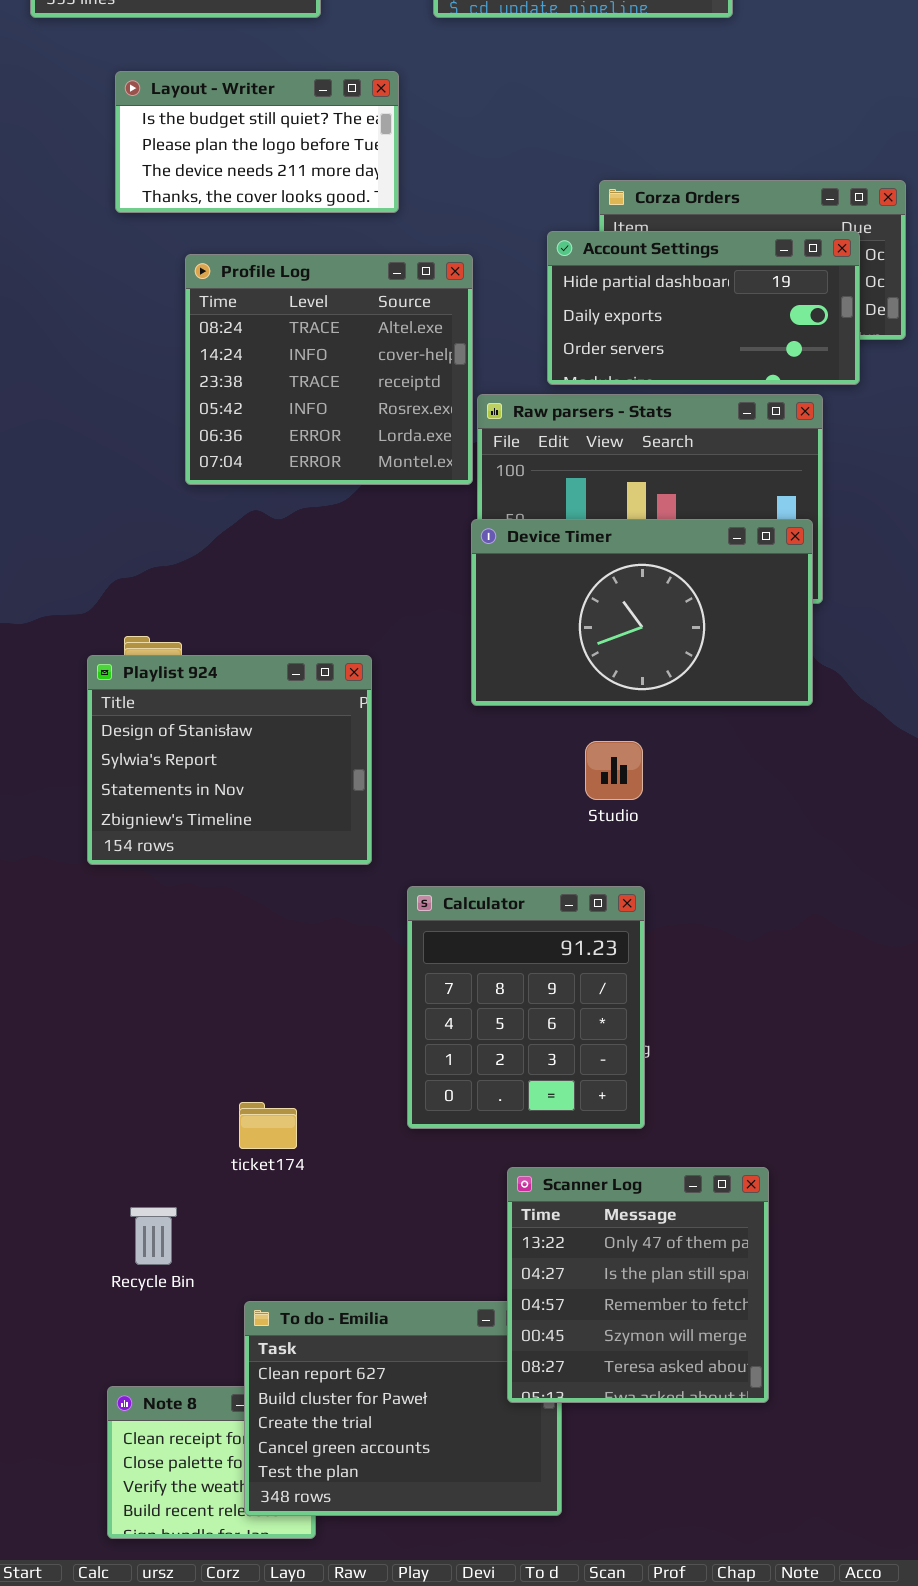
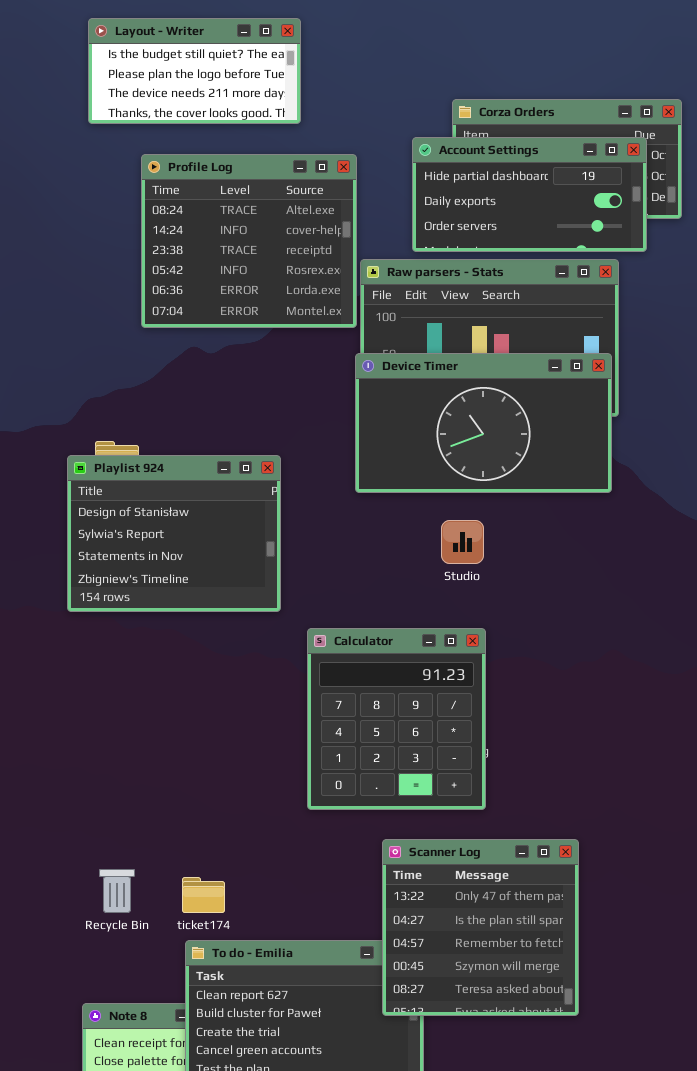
ticket174: [239,1102,297,1149] -> [182,877,225,913], moved

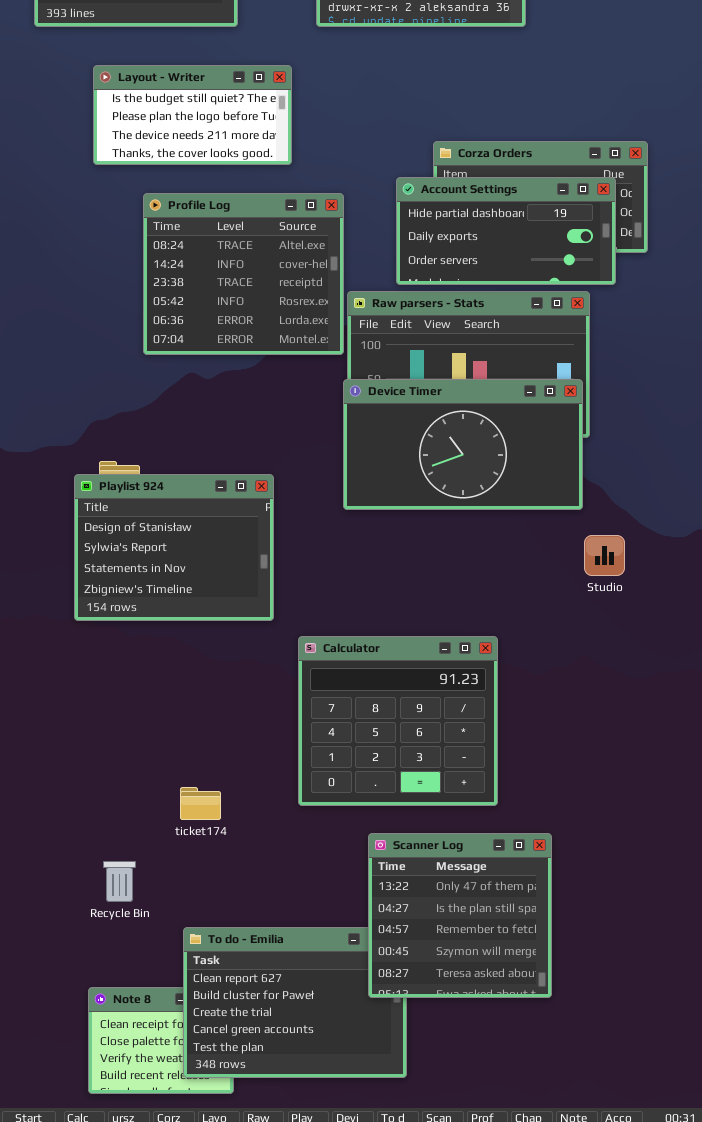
Studio: [441,520,484,564] -> [584,535,625,576], moved
Calculator: [307,628,486,810] -> [298,636,498,806], resized
ticket174: [182,877,225,913] -> [180,787,221,820], moved

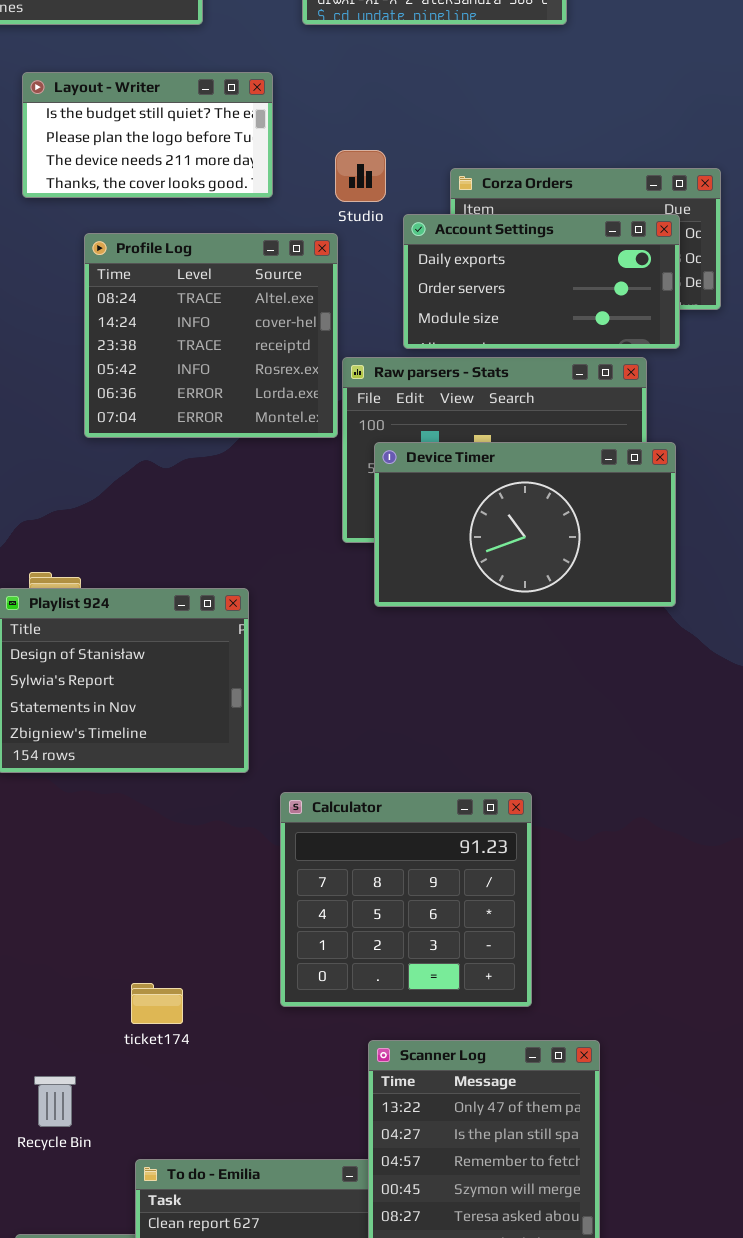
Account Settings: [396,177,616,285] -> [403,214,680,349], scrolled down 1 row
Device Timer: [343,379,583,510] -> [374,442,676,607], moved
Studio: [584,535,625,576] -> [335,150,386,202], moved

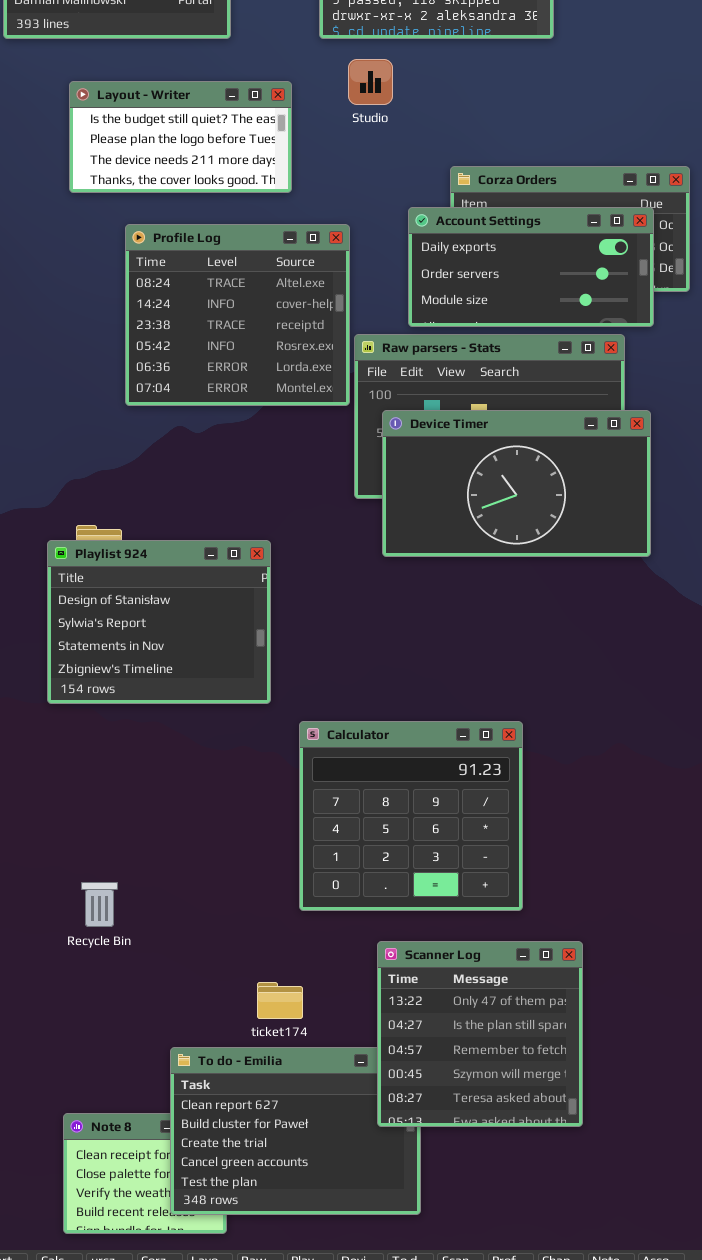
Studio: [335,150,386,202] -> [348,59,393,105], moved
ticket174: [131,983,183,1024] -> [257,982,303,1019], moved
Recycle Bin: [34,1076,76,1127] -> [81,882,118,927], moved

